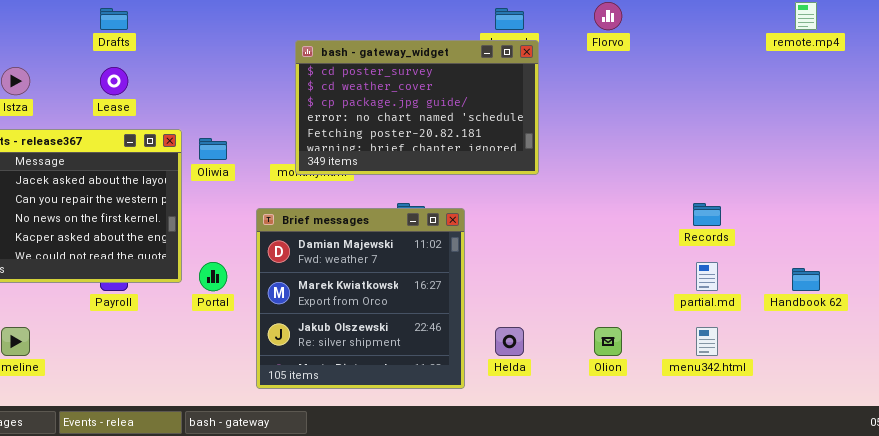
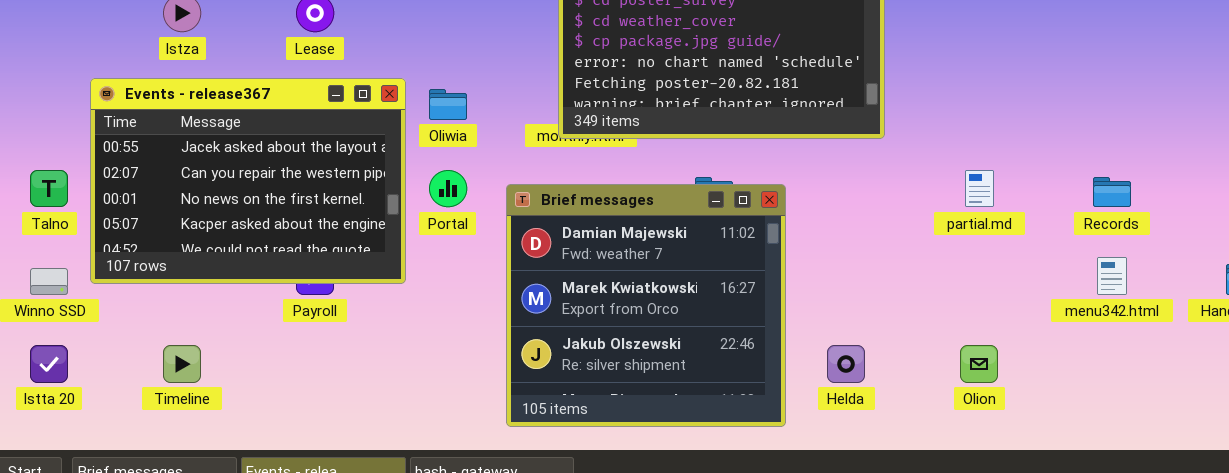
Portal: [199,262,227,291] -> [429,170,467,207], moved
partial.md: [696,262,718,291] -> [965,170,994,207], moved
menu342.html: [696,327,718,356] -> [1097,257,1127,295], moved

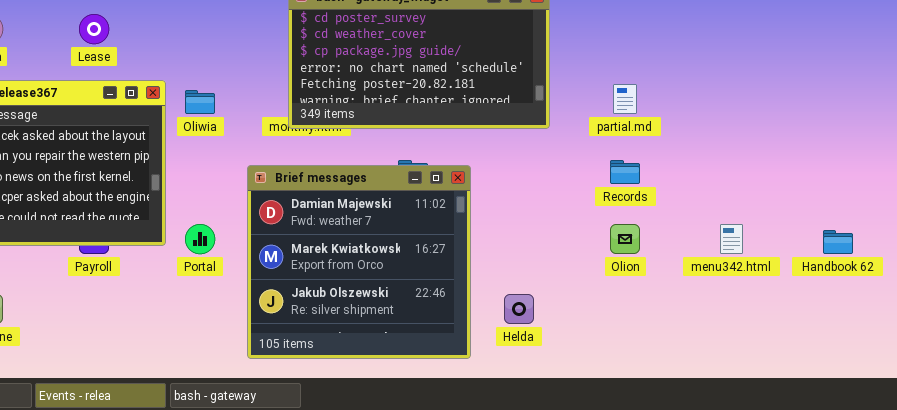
Portal: [429,170,467,207] -> [185,224,215,254], moved
partial.md: [965,170,994,207] -> [613,84,637,114], moved
Records: [1093,177,1131,207] -> [610,160,640,184], moved
Olion: [960,345,998,383] -> [610,224,640,254], moved

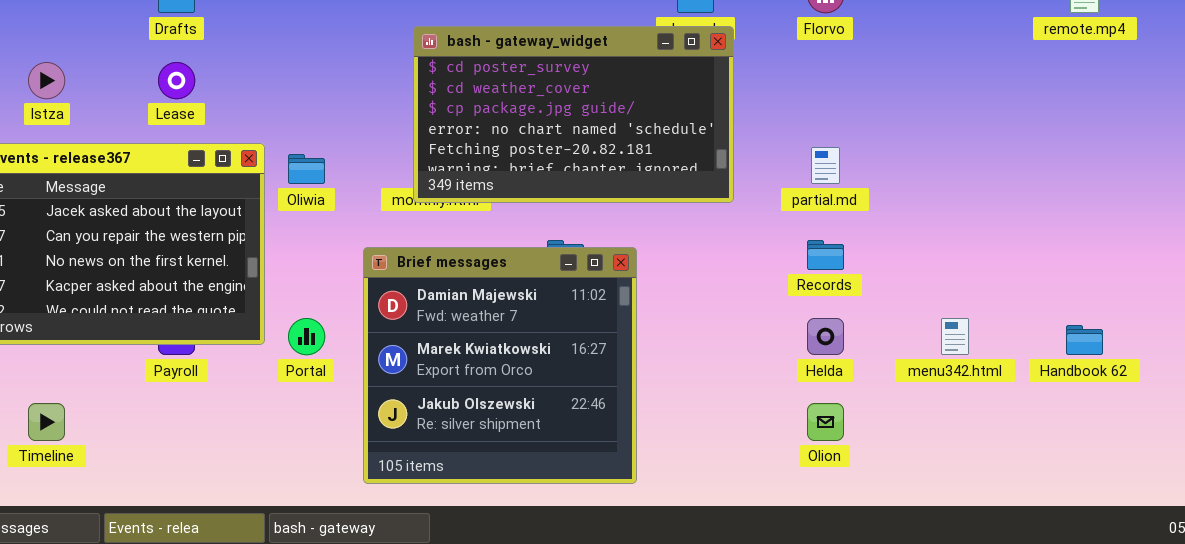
Olion: [610,224,640,254] -> [807,403,844,441], moved
Helda: [504,294,534,324] -> [807,318,844,355], moved

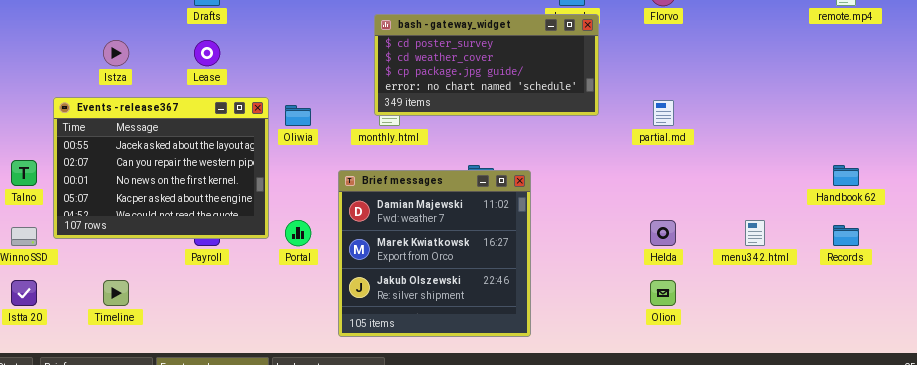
bash - gateway_widget: [413,26,734,203] -> [374,14,599,116], resized
Records: [807,240,844,270] -> [833,225,859,246], moved
Handbook 62: [1066,325,1103,355] -> [833,165,859,186], moved

